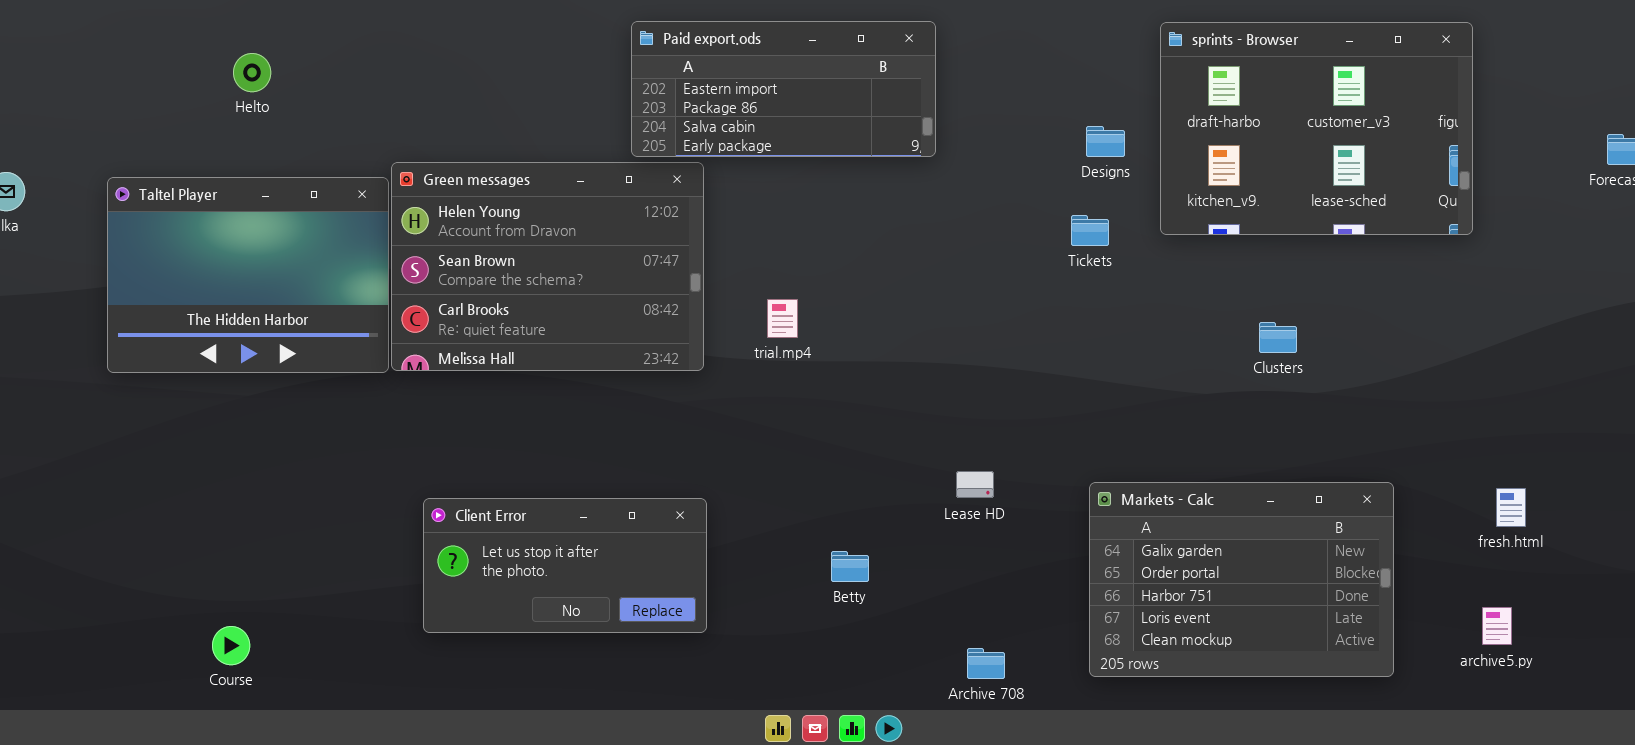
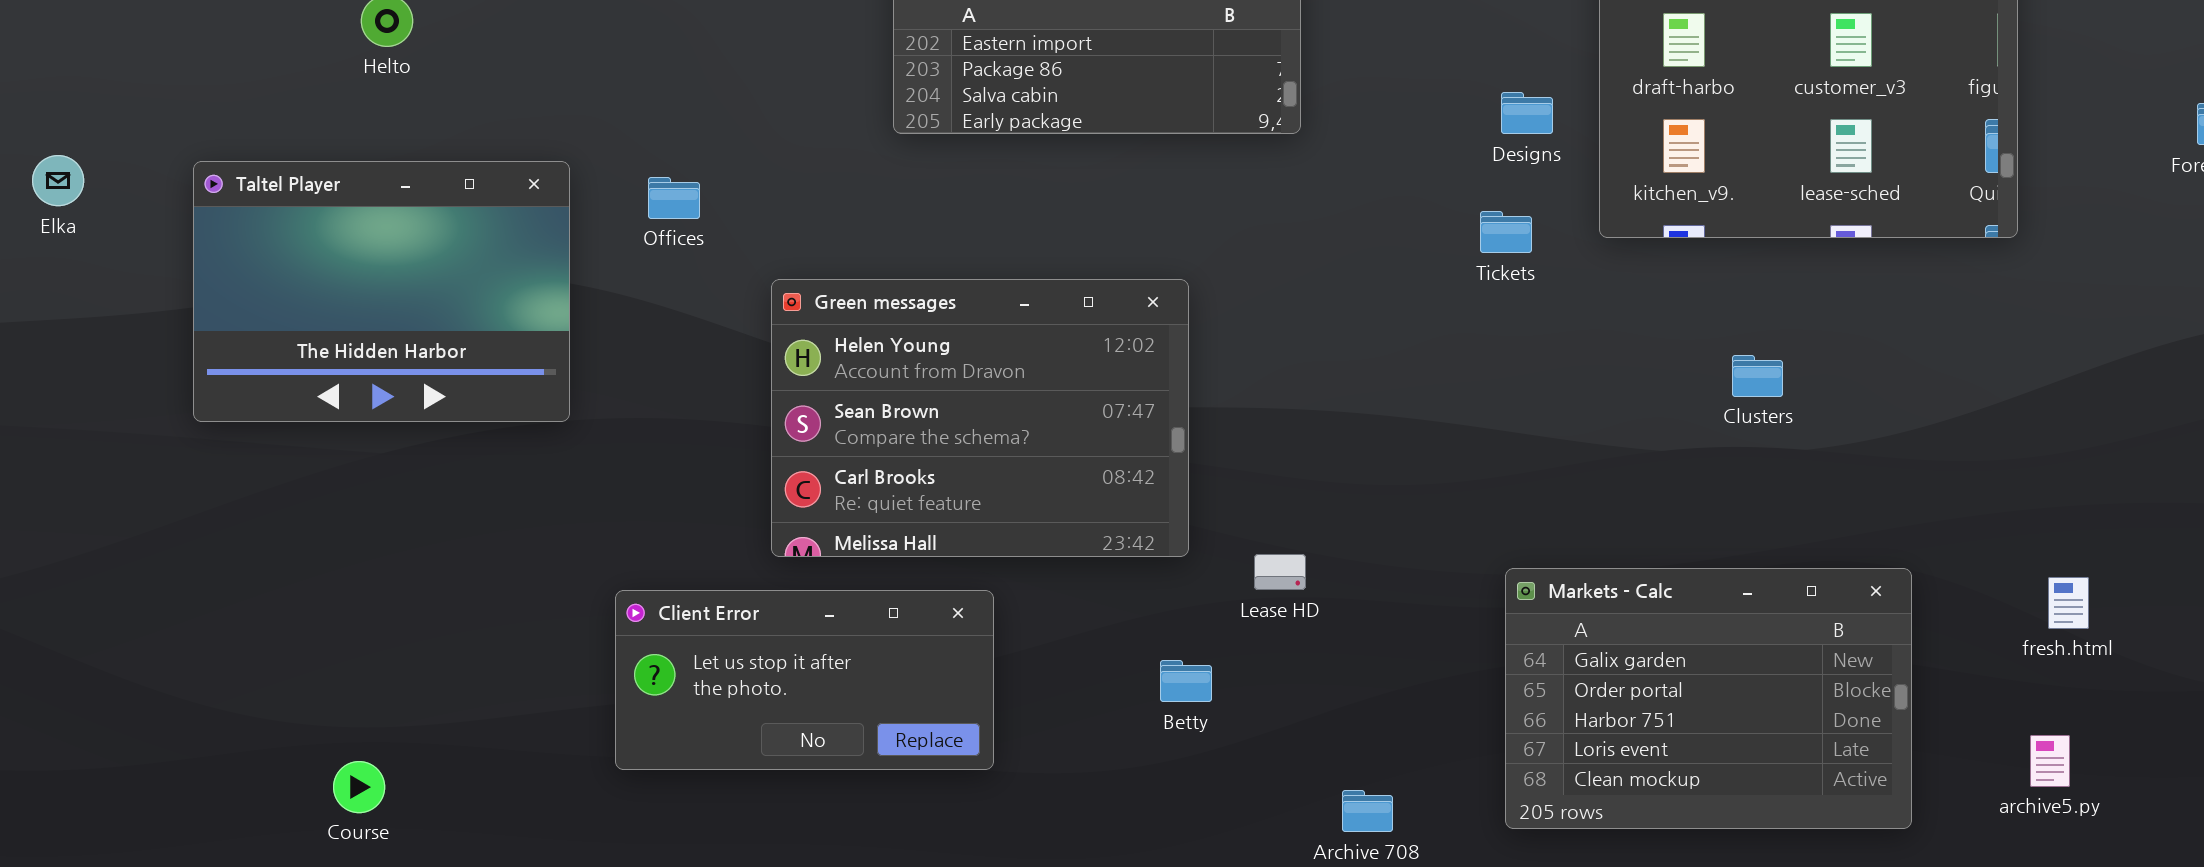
Green messages: [391,162,704,371] -> [771,279,1189,557], moved
Lease HD: [956,471,994,498] -> [1254,554,1306,590], moved

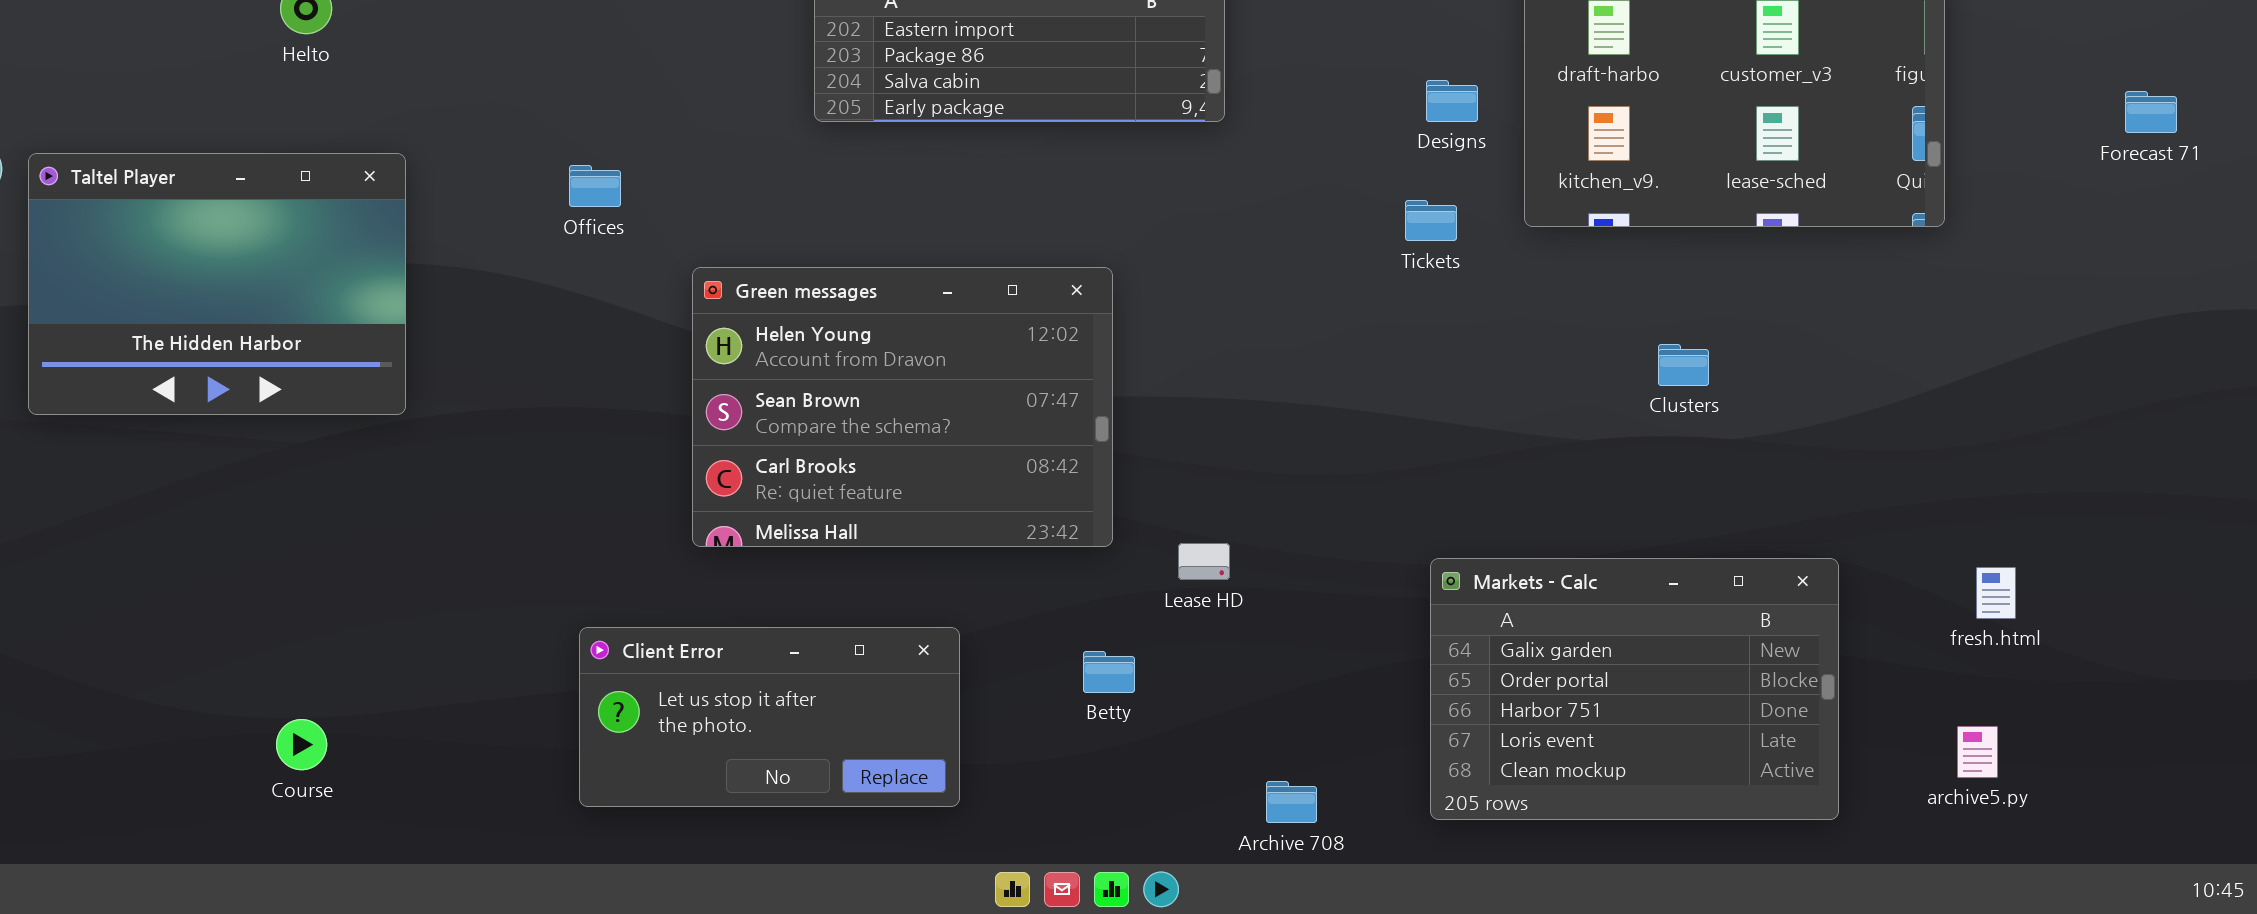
Taltel Player: [193,161,570,422] -> [28,153,406,415], moved
Client Error: [615,590,994,770] -> [579,627,960,807], moved
Course: [333,761,385,813] -> [276,719,327,770], moved

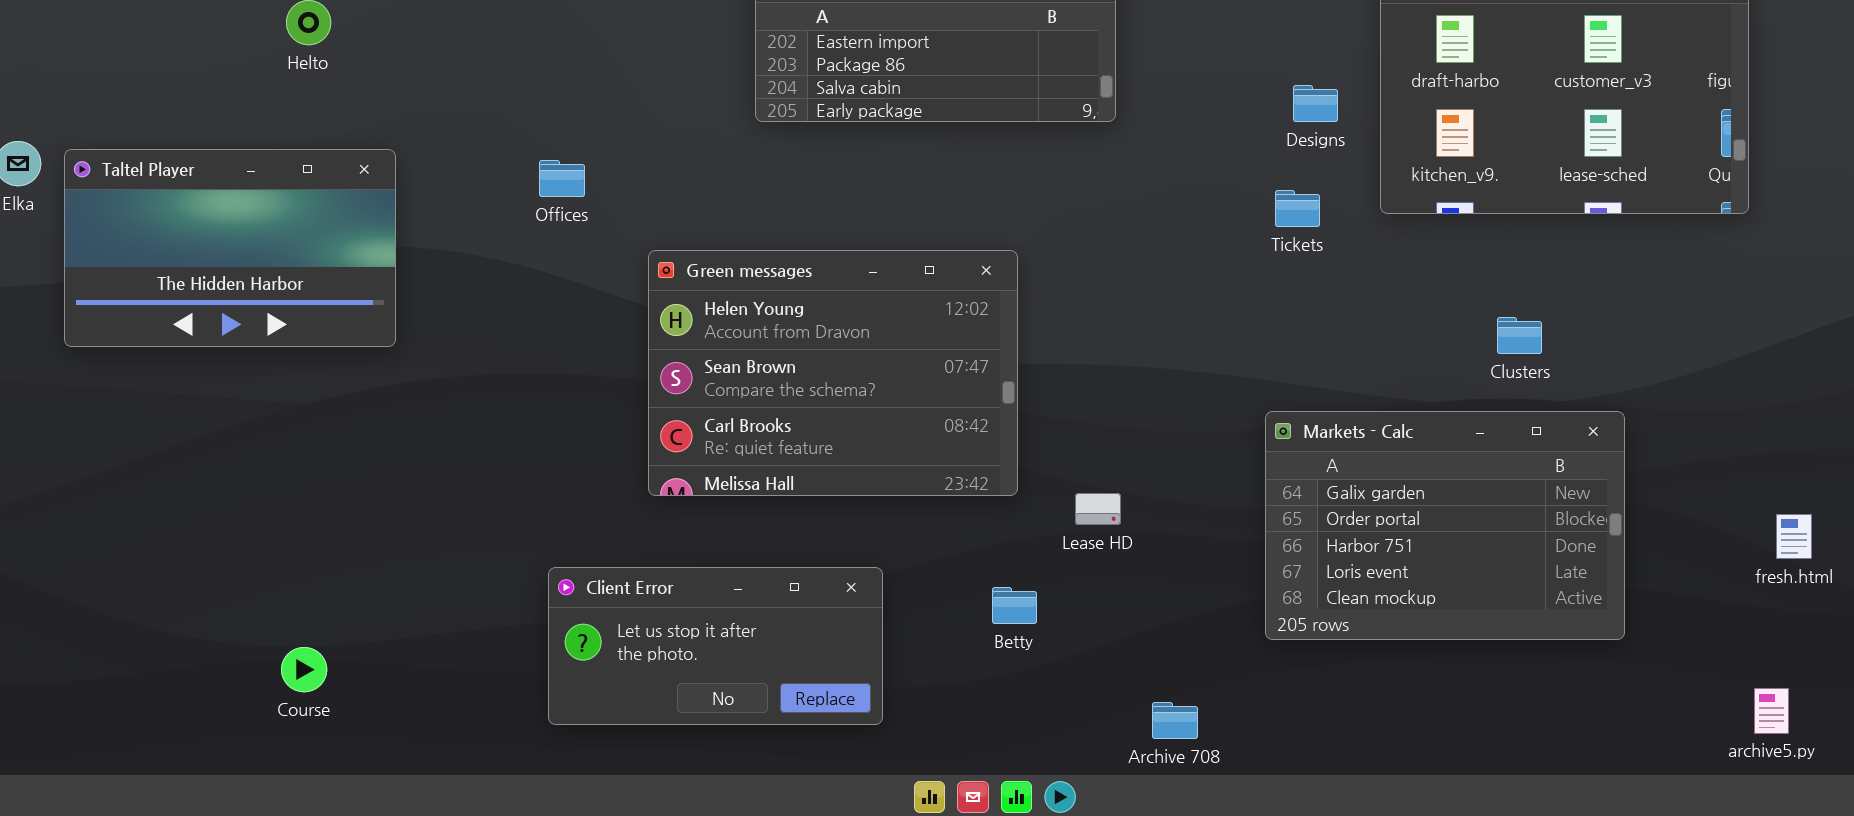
Taltel Player: [28,153,406,415] -> [64,149,396,347], resized
Markets - Calc: [1430,558,1839,820] -> [1265,411,1625,640], moved
archive5.py: [1957,726,1998,778] -> [1754,688,1789,734], moved

